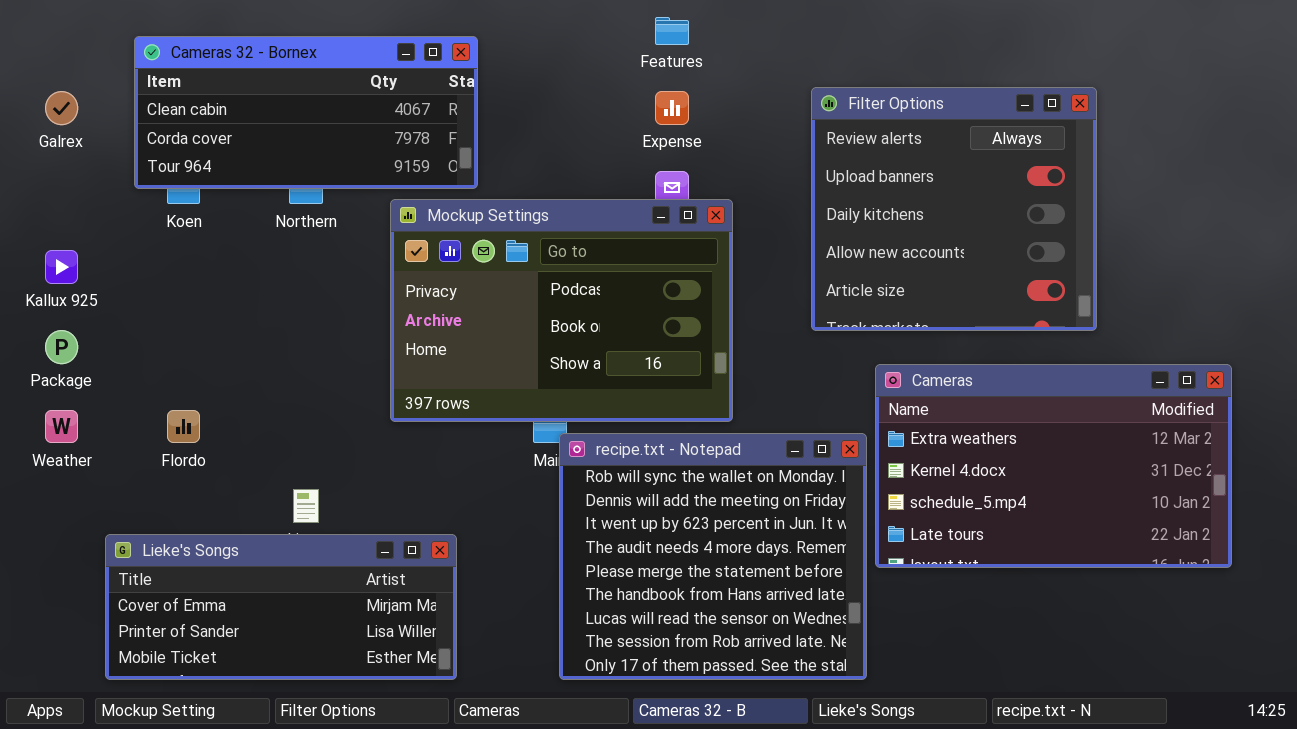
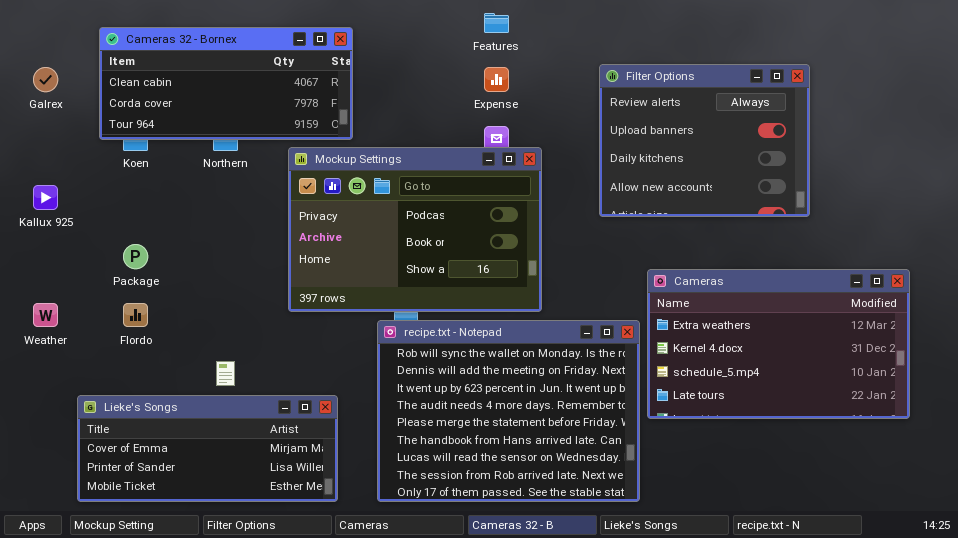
Filter Options: [811,87,1097,331] -> [599,64,810,217], resized
Package: [45,330,78,364] -> [123,244,148,269], moved
recipe.txt - Notepad: [559,433,867,680] -> [377,320,640,502], resized

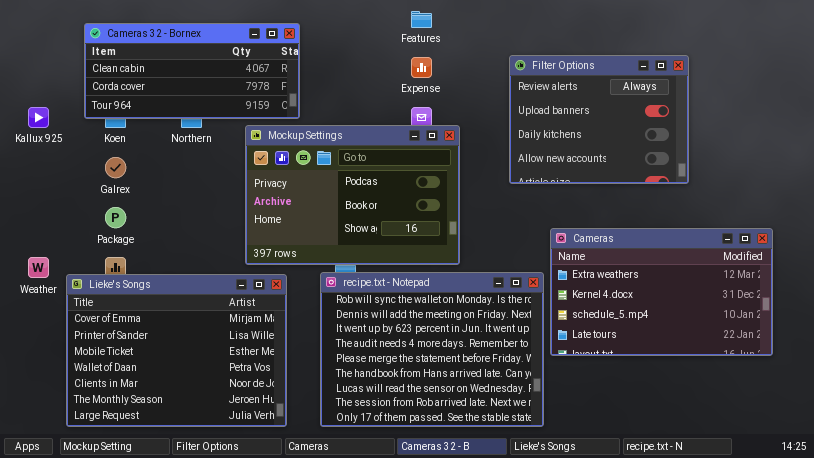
Galrex: [33,67,58,92] -> [105,157,126,178], moved
Kallux 925: [33,185,58,210] -> [28,107,49,128], moved
Lieke's Songs: [77,395,338,502] -> [66,274,287,427], resized

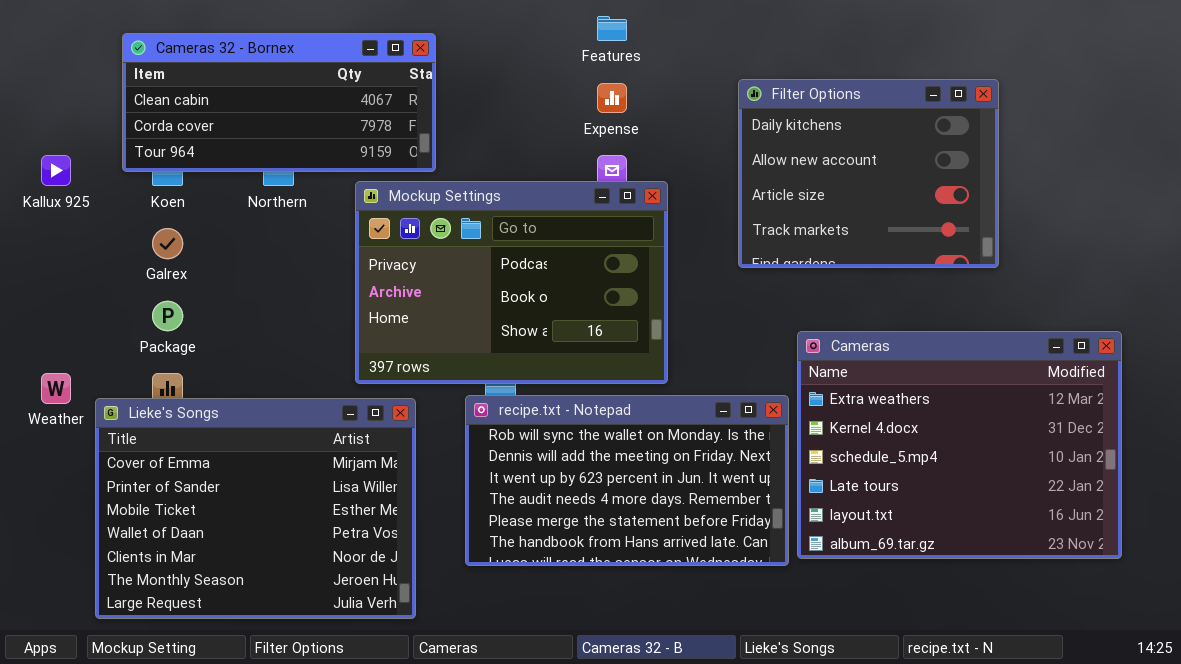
Filter Options: [509,55,689,184] -> [738,79,999,268], scrolled down 2 rows
Cameras: [550,228,773,356] -> [797,331,1122,559], resized
recipe.txt - Notepad: [320,272,544,427] -> [465,395,789,566], resized

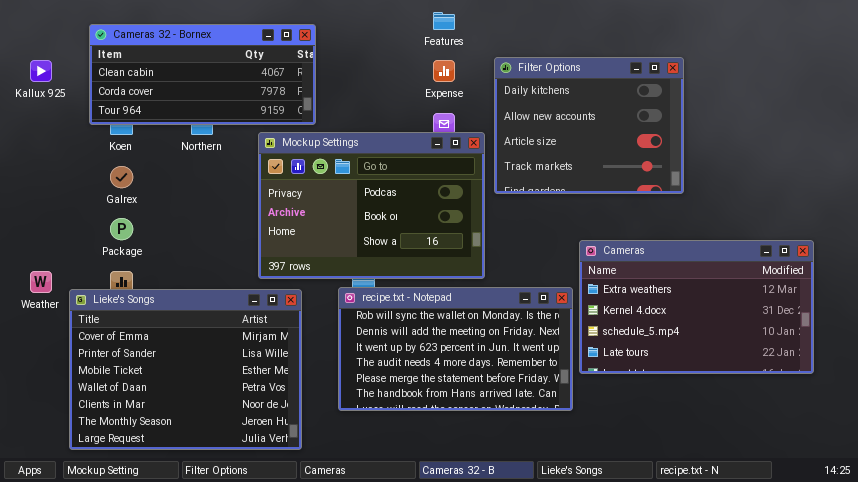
Filter Options: [738,79,999,268] -> [494,57,684,194], moved
Kallux 925: [41,155,71,186] -> [30,60,52,82], moved
Cameras: [797,331,1122,559] -> [579,240,814,374], resized

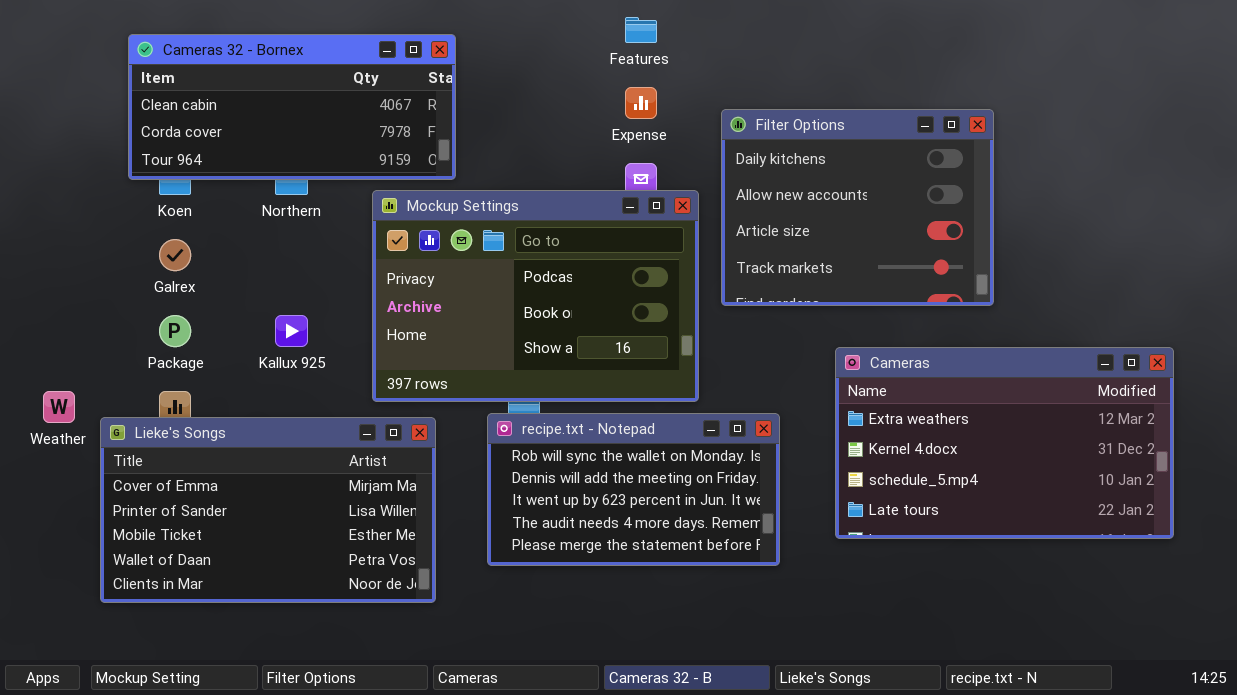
Filter Options: [494,57,684,194] -> [721,109,994,306], moved
Kallux 925: [30,60,52,82] -> [275,315,308,347], moved
recipe.txt - Notepad: [338,287,573,411] -> [487,413,780,566], resized
Lieke's Songs: [69,289,302,450] -> [100,417,436,603], resized

